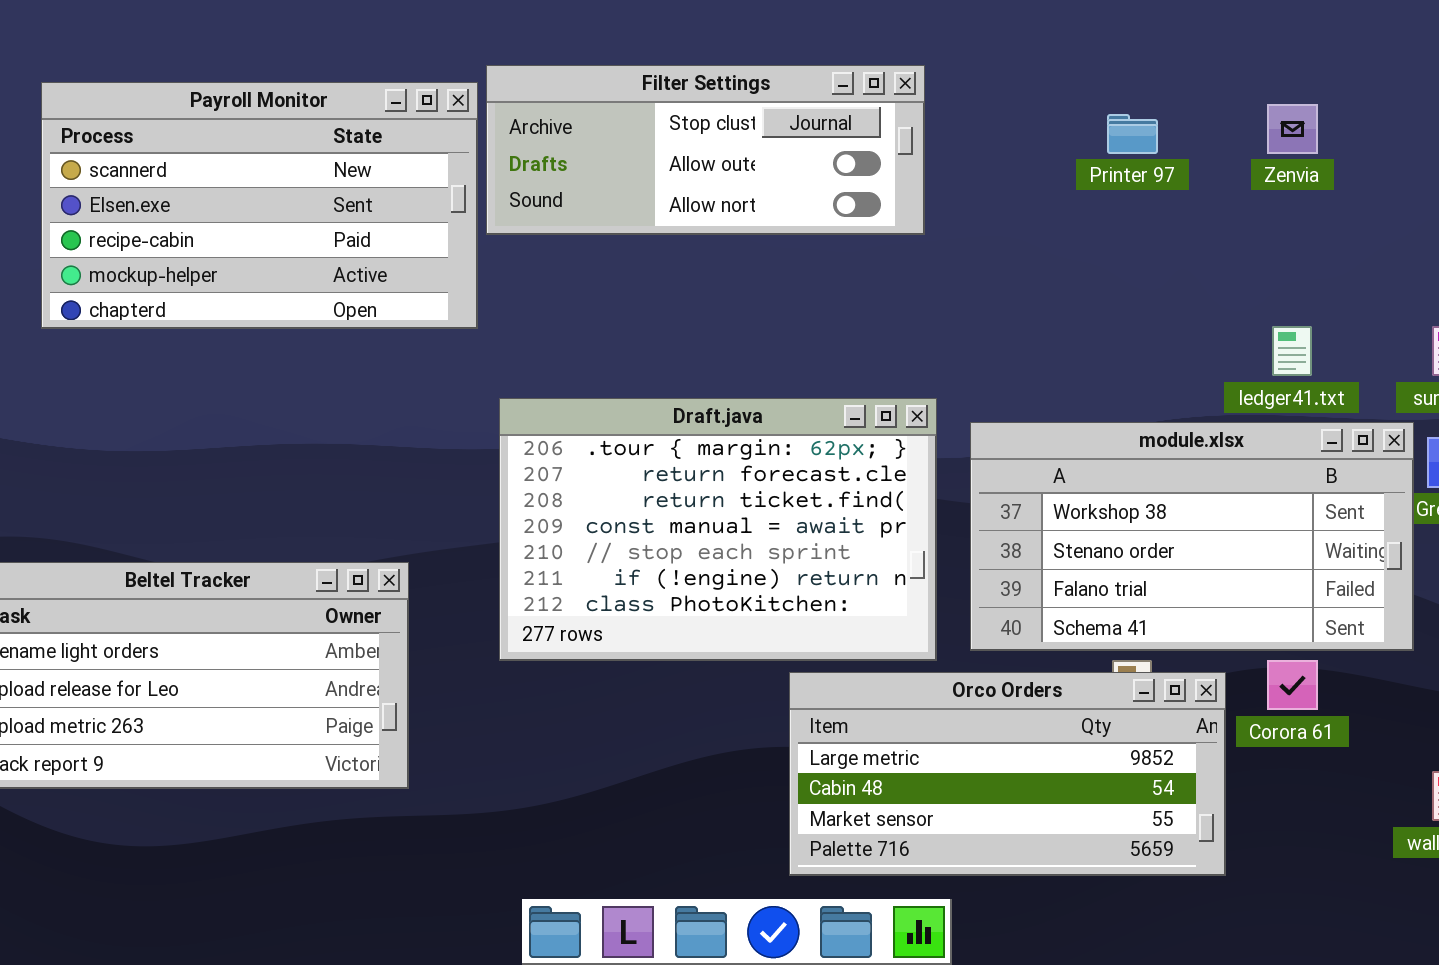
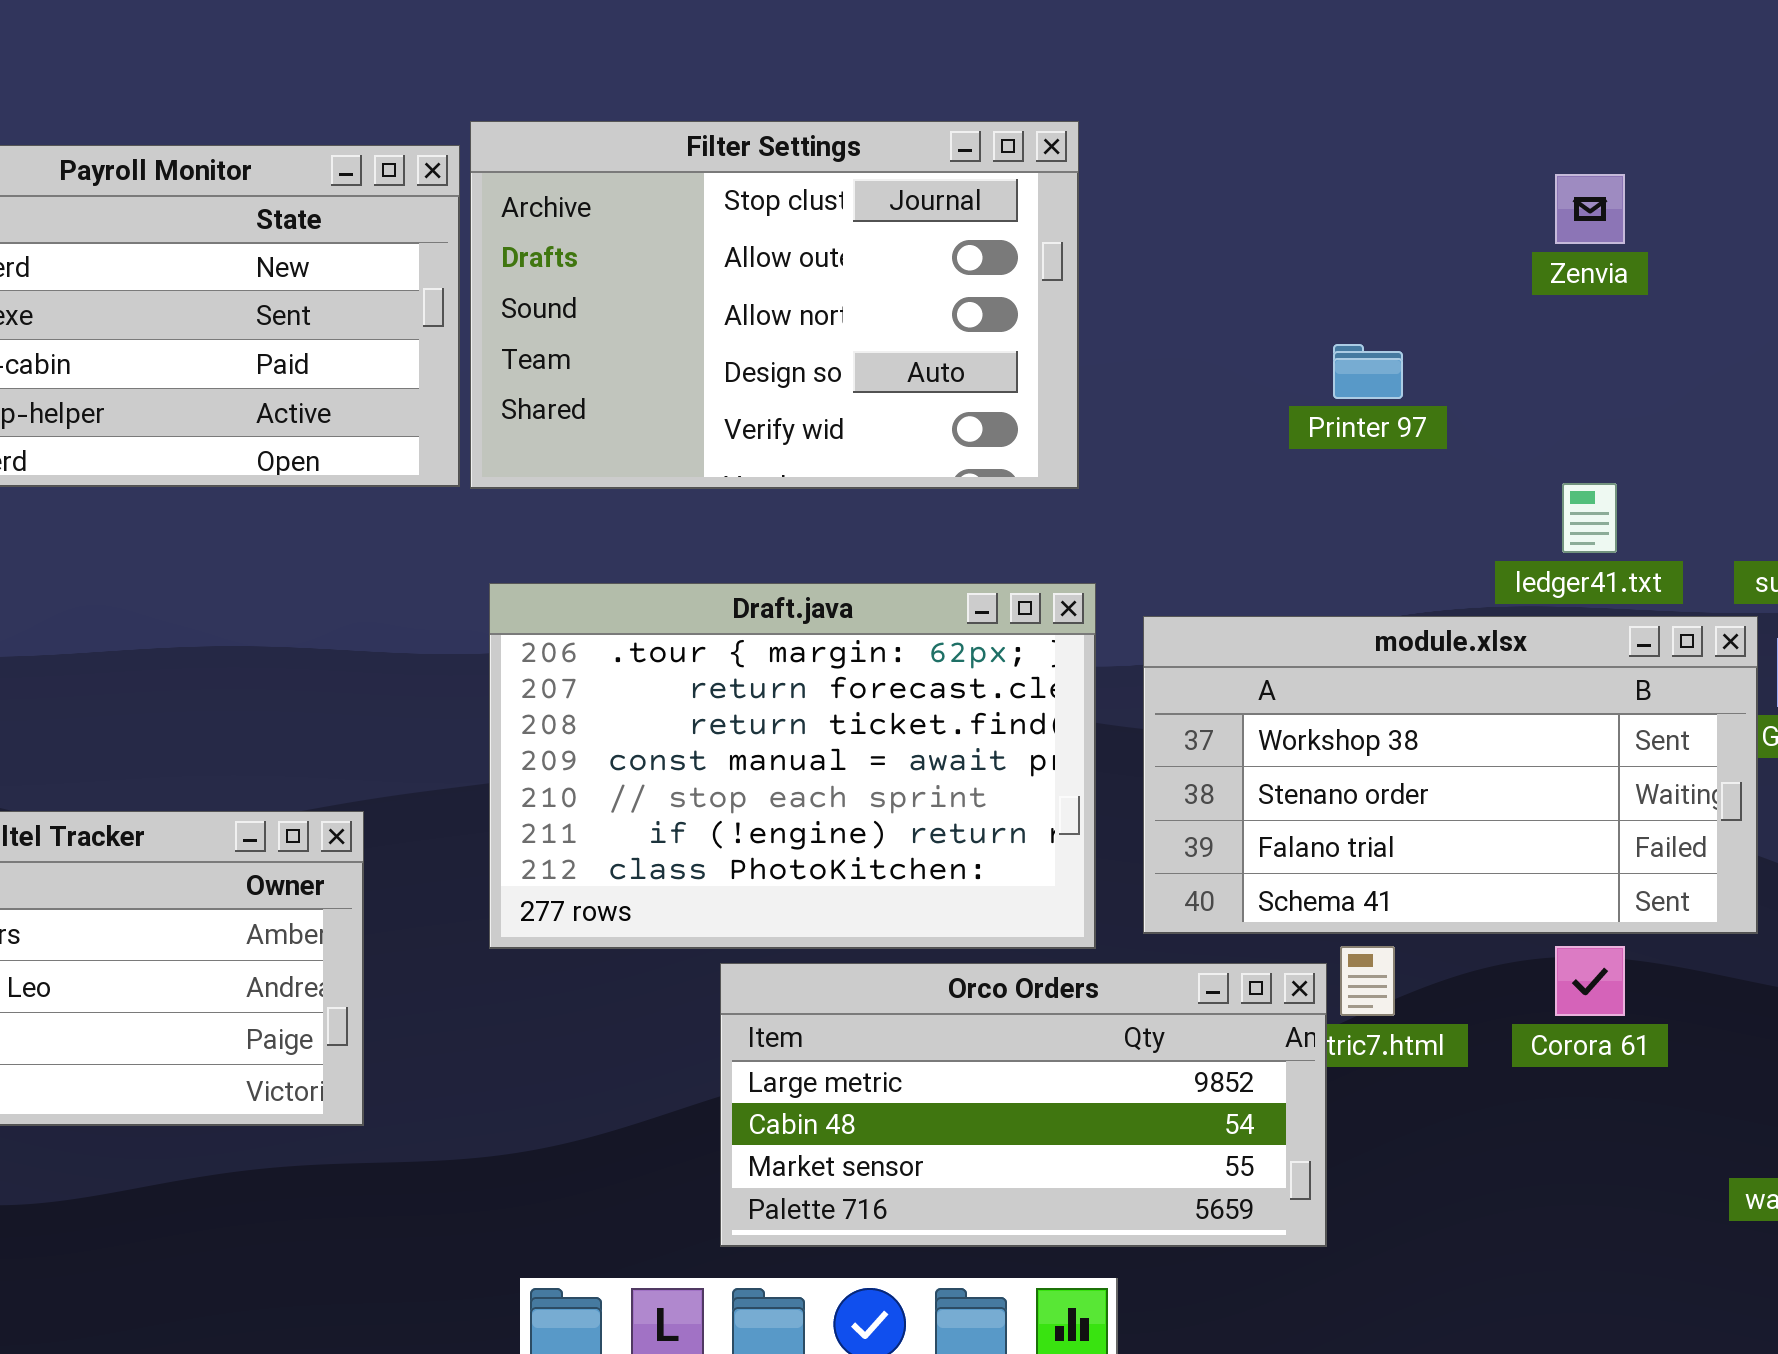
Filter Settings: [486,65,925,235] -> [470,121,1079,489], resized
Printer 97: [1107,114,1158,154] -> [1333,344,1403,399], moved
Orco Orders: [789,672,1226,876] -> [720,963,1327,1247], moved

